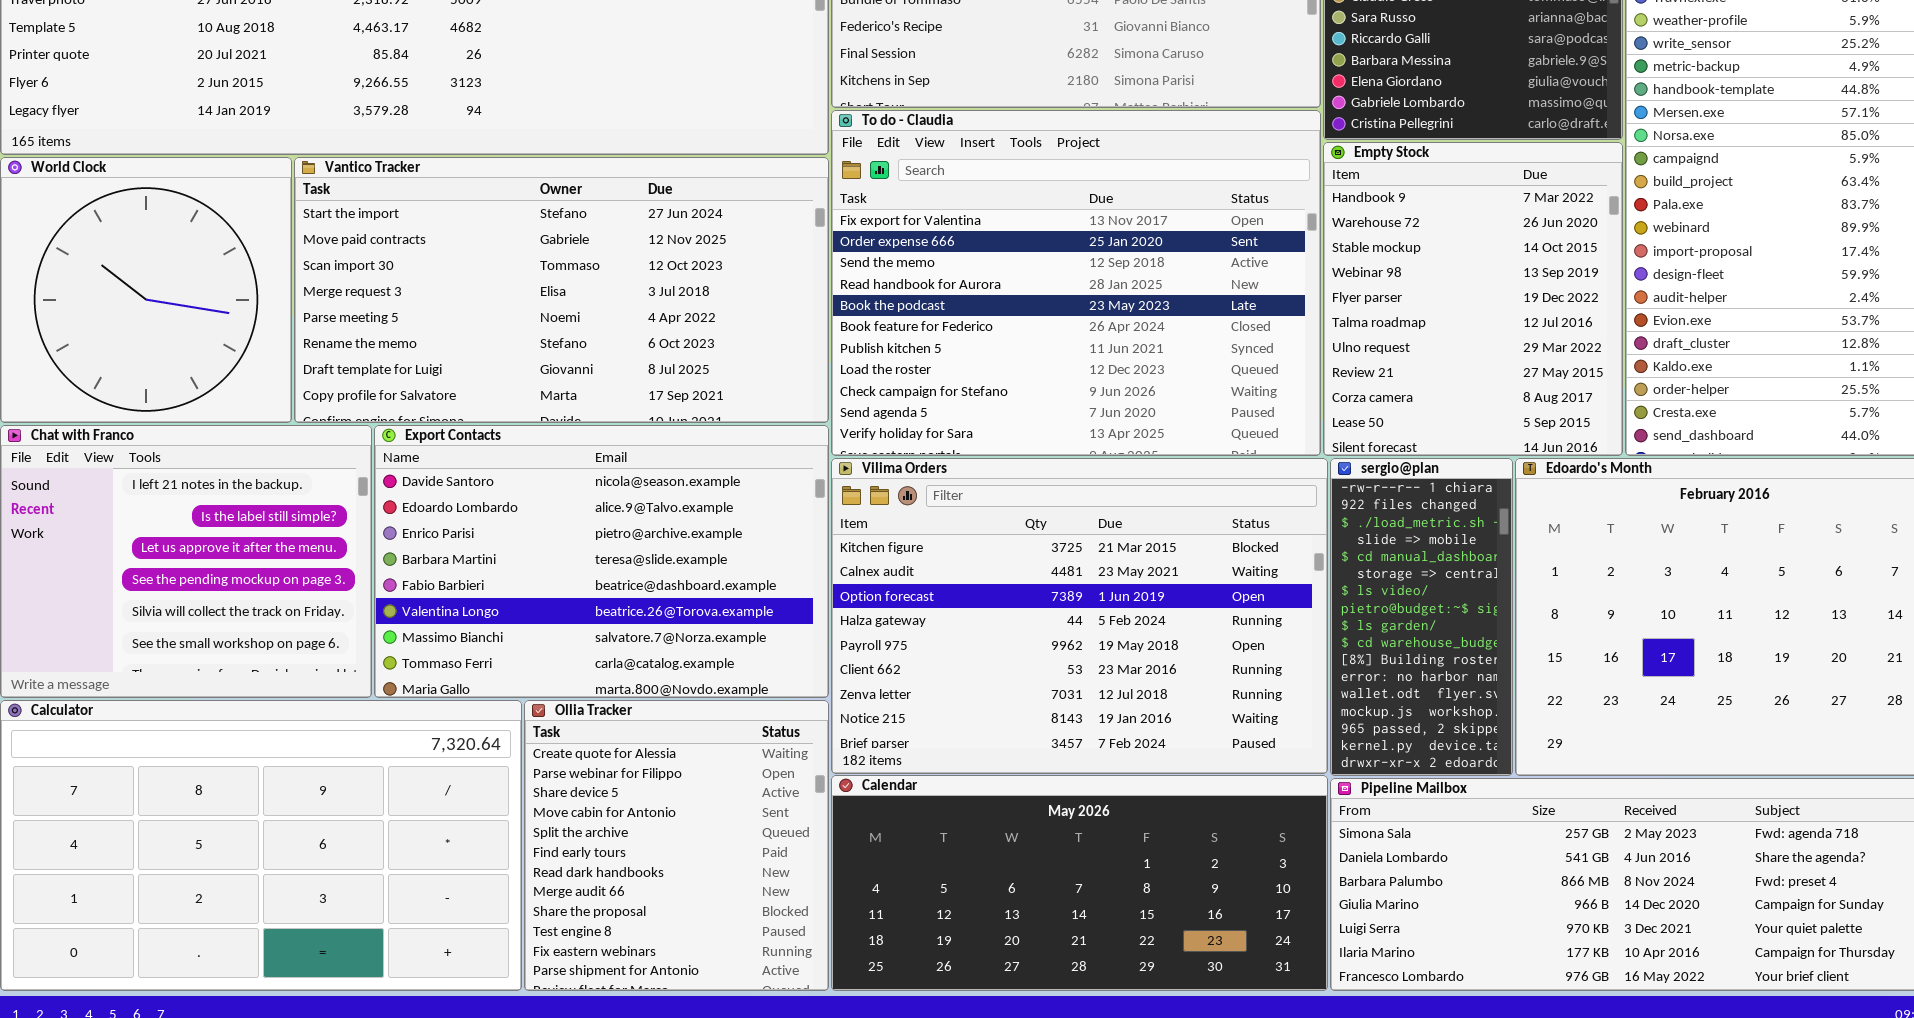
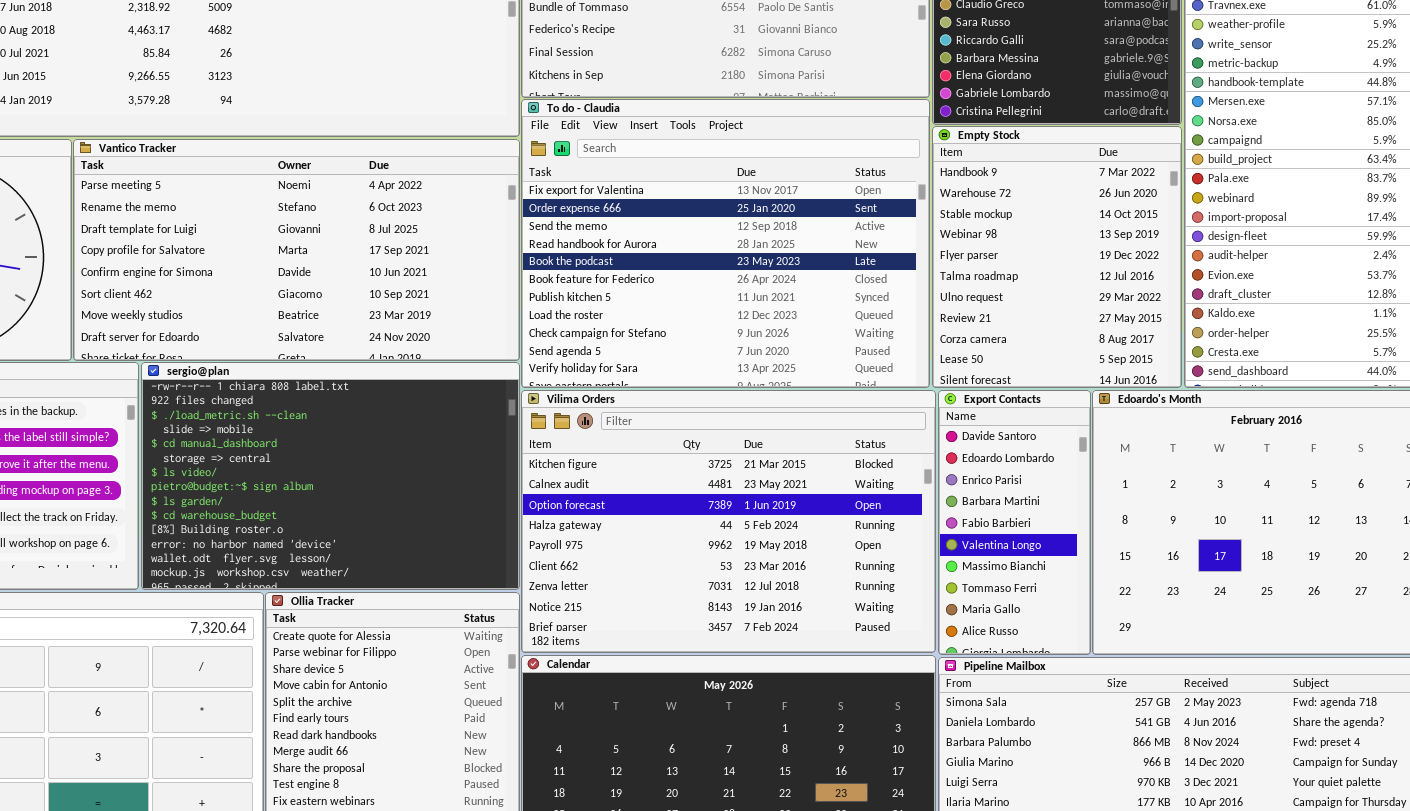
Vantico Tracker: [294,157,829,423] -> [73,139,520,361], scrolled down 4 rows
Export Contacts: [374,425,829,698] -> [938,390,1091,655], moved, resized
sergio@plan: [1330,458,1513,776] -> [141,362,520,590], moved, resized

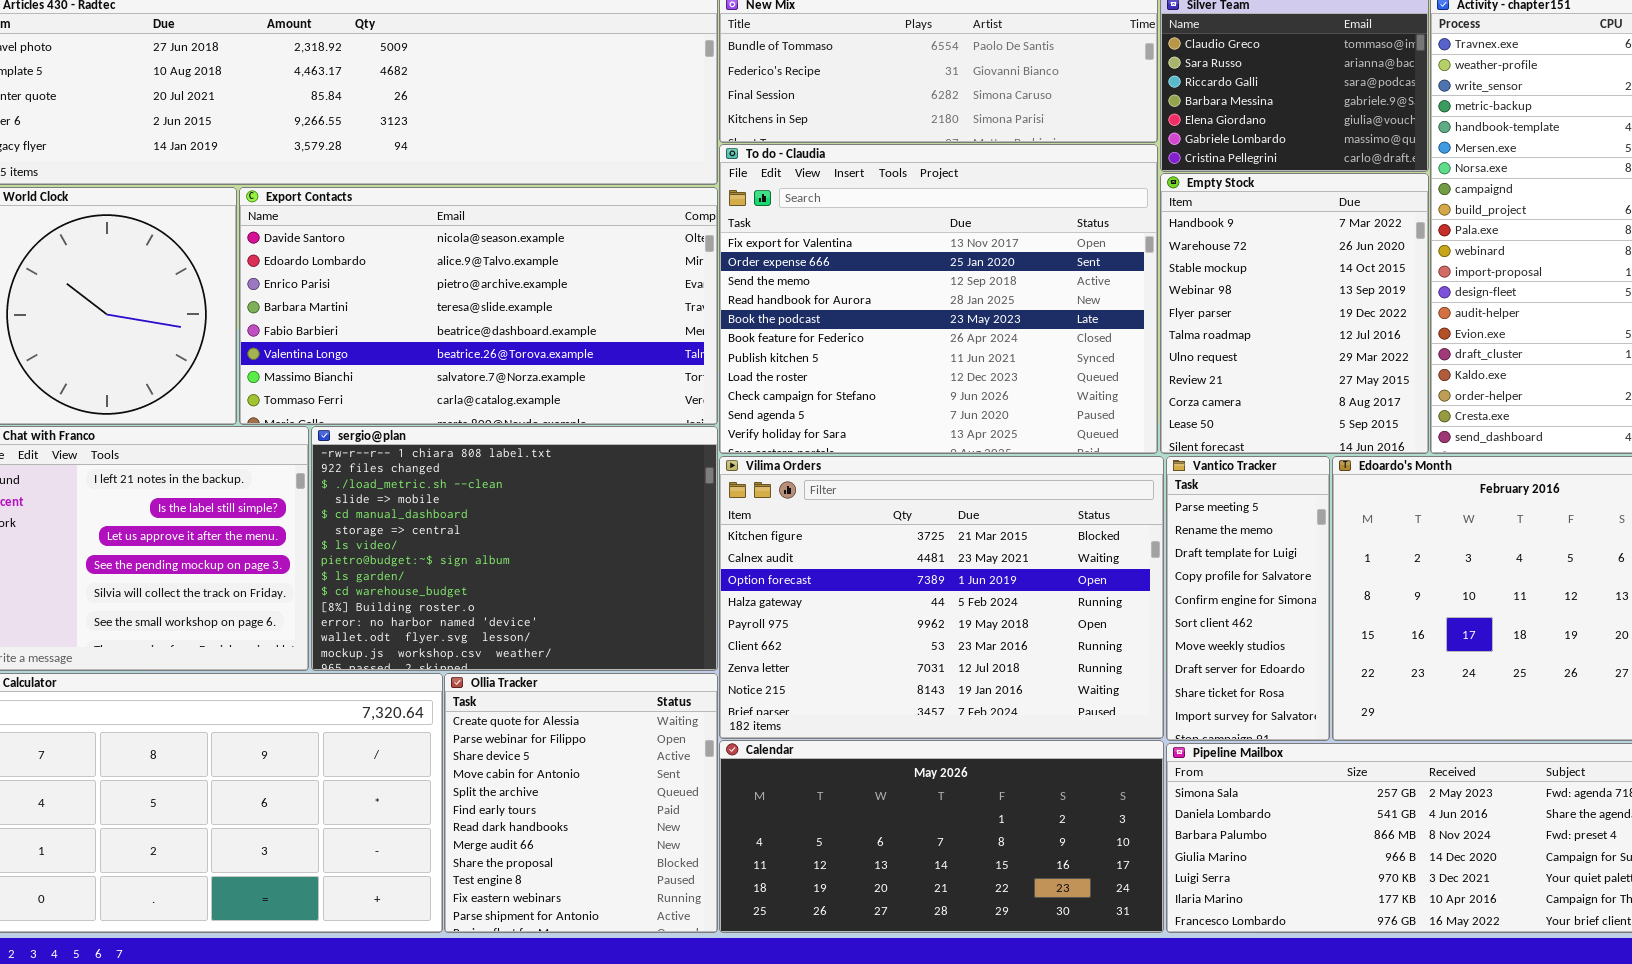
Vantico Tracker: [73,139,520,361] -> [1166,456,1330,741], moved, resized
Export Contacts: [938,390,1091,655] -> [239,187,718,425], moved, resized

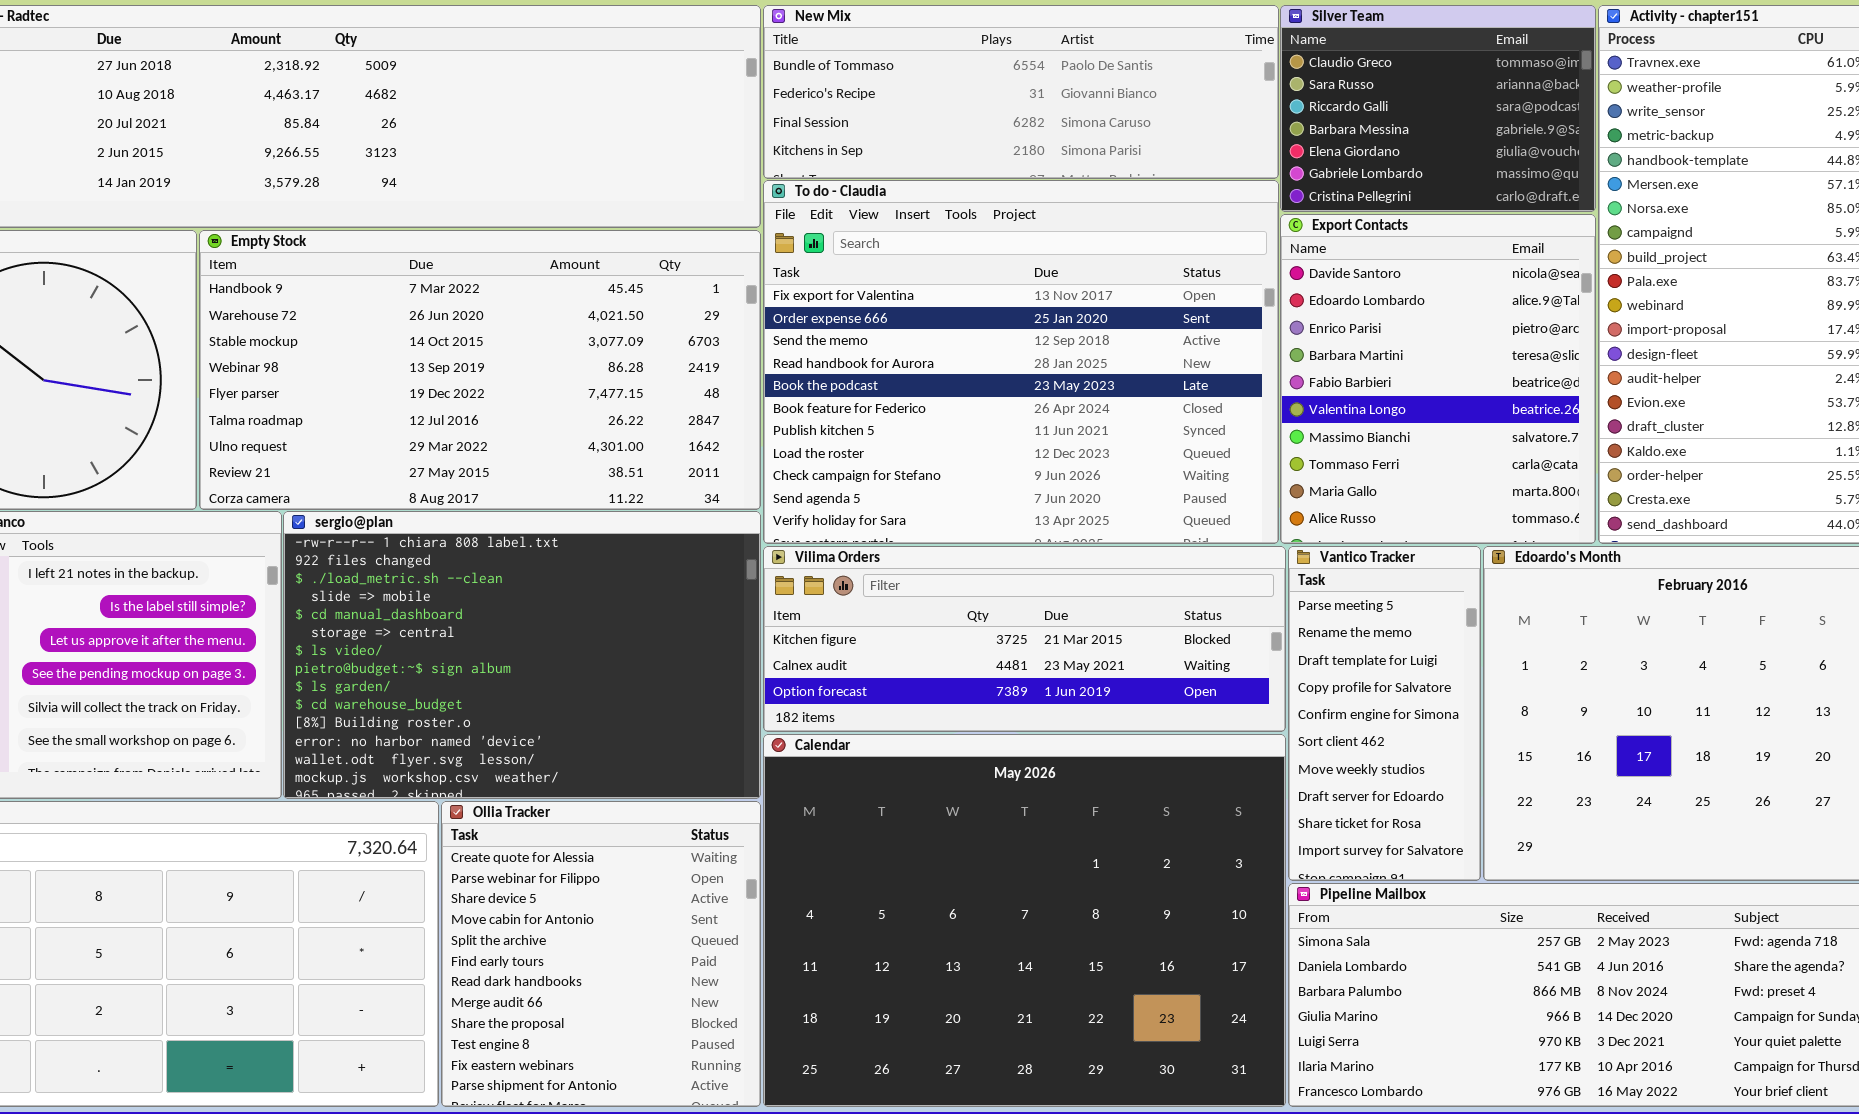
Empty Stock: [1160,173,1429,454] -> [199,230,761,510], moved, resized
Export Contacts: [239,187,718,425] -> [1280,214,1596,544], moved, resized
Vilima Orders: [719,456,1164,739] -> [763,546,1286,732], resized
Calendar: [719,740,1164,933] -> [763,734,1286,1107], resized

